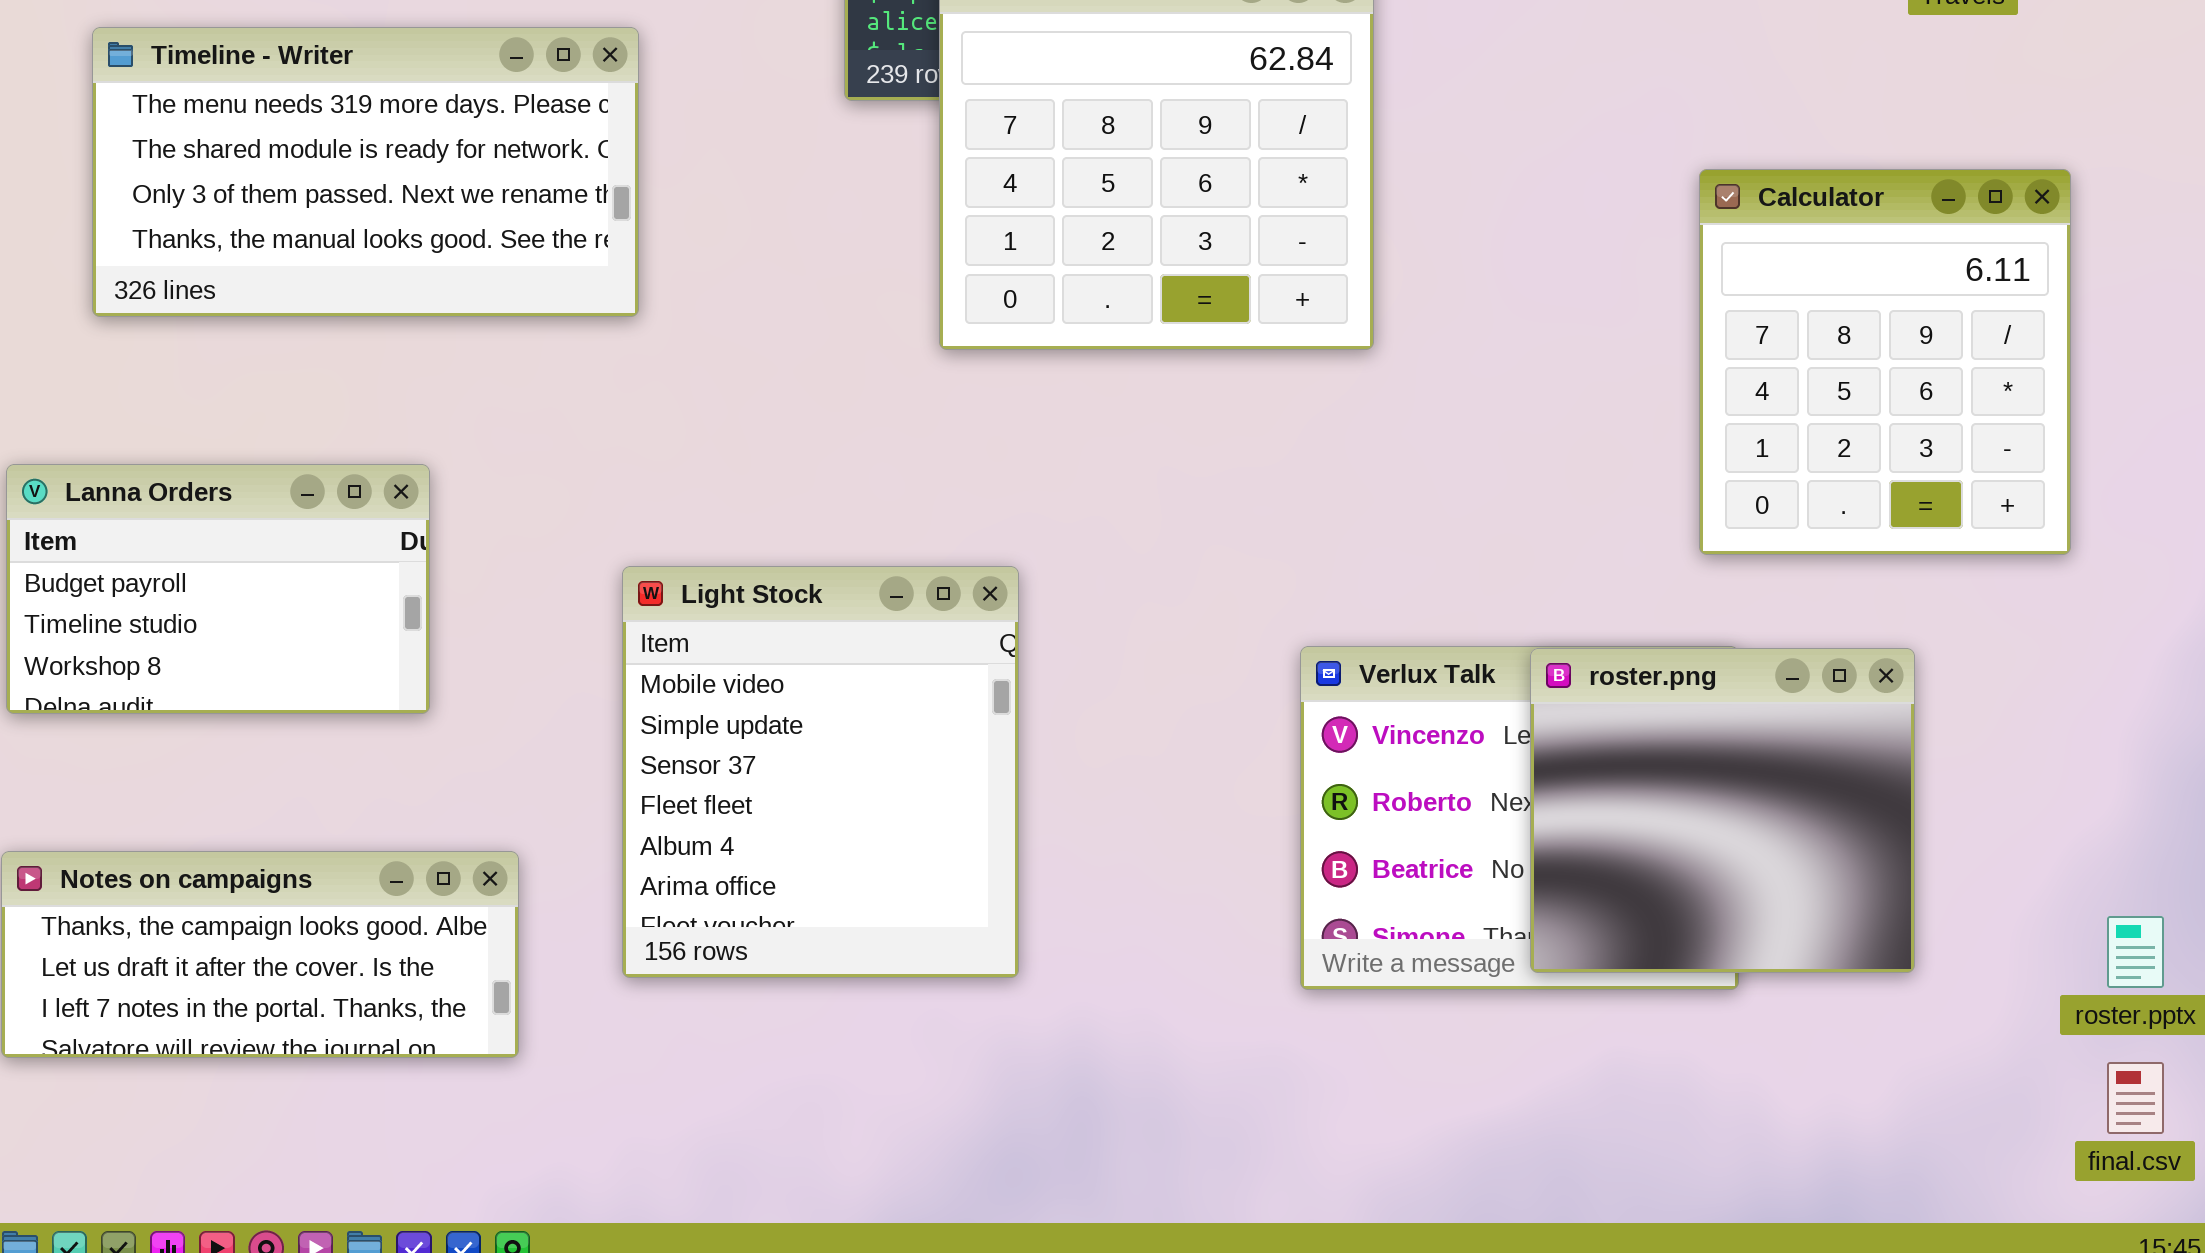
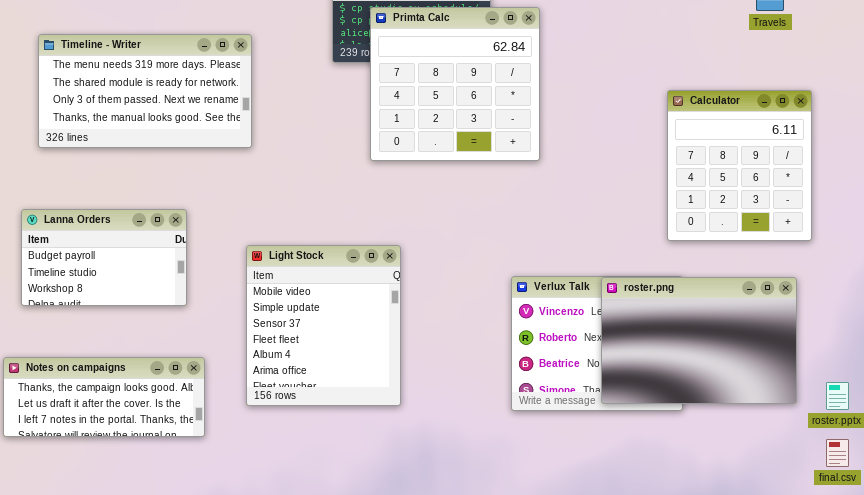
Lanna Orders: [6,464,430,714] -> [21,209,187,306], moved
roster.png: [1530,648,1915,973] -> [601,277,797,404], resized

